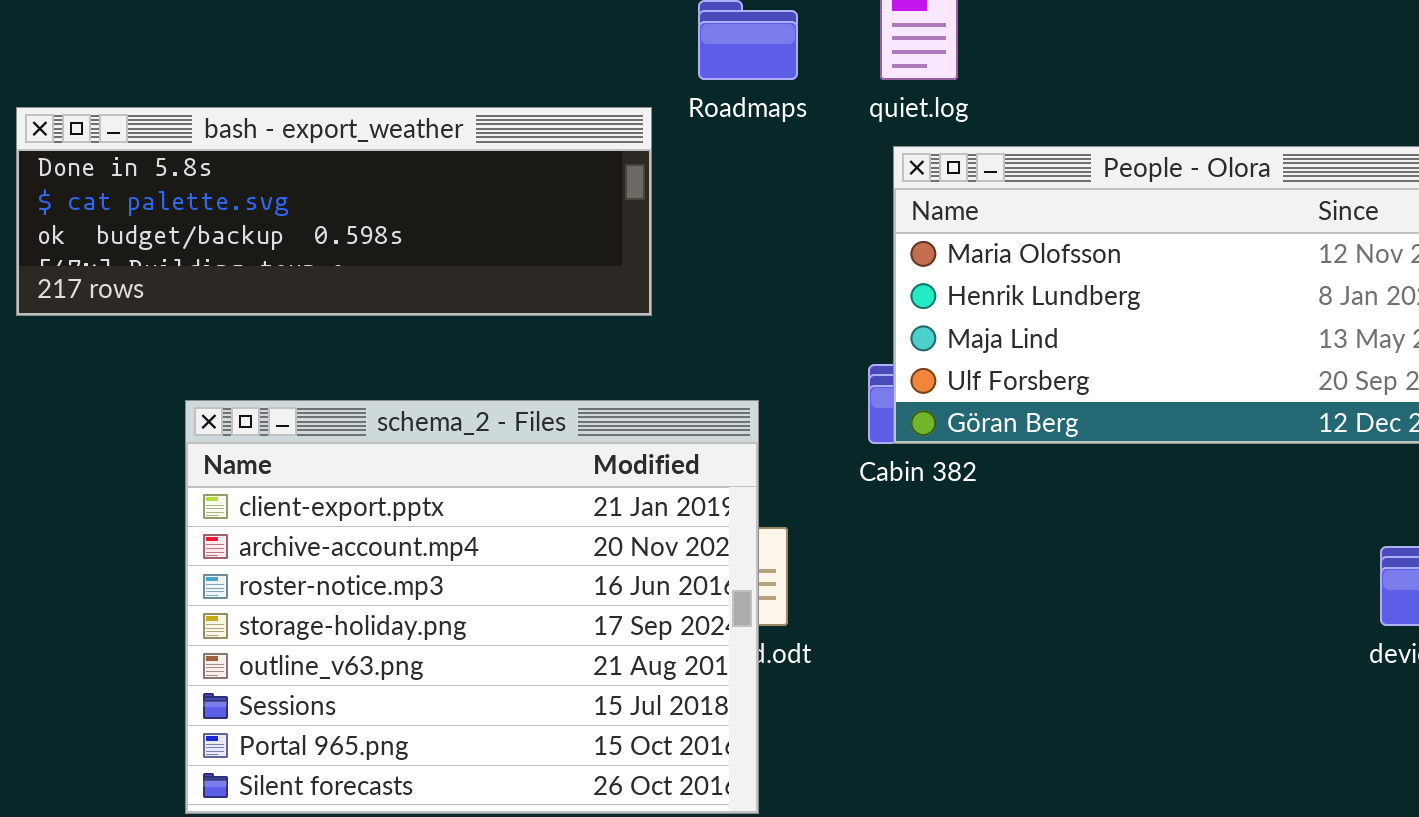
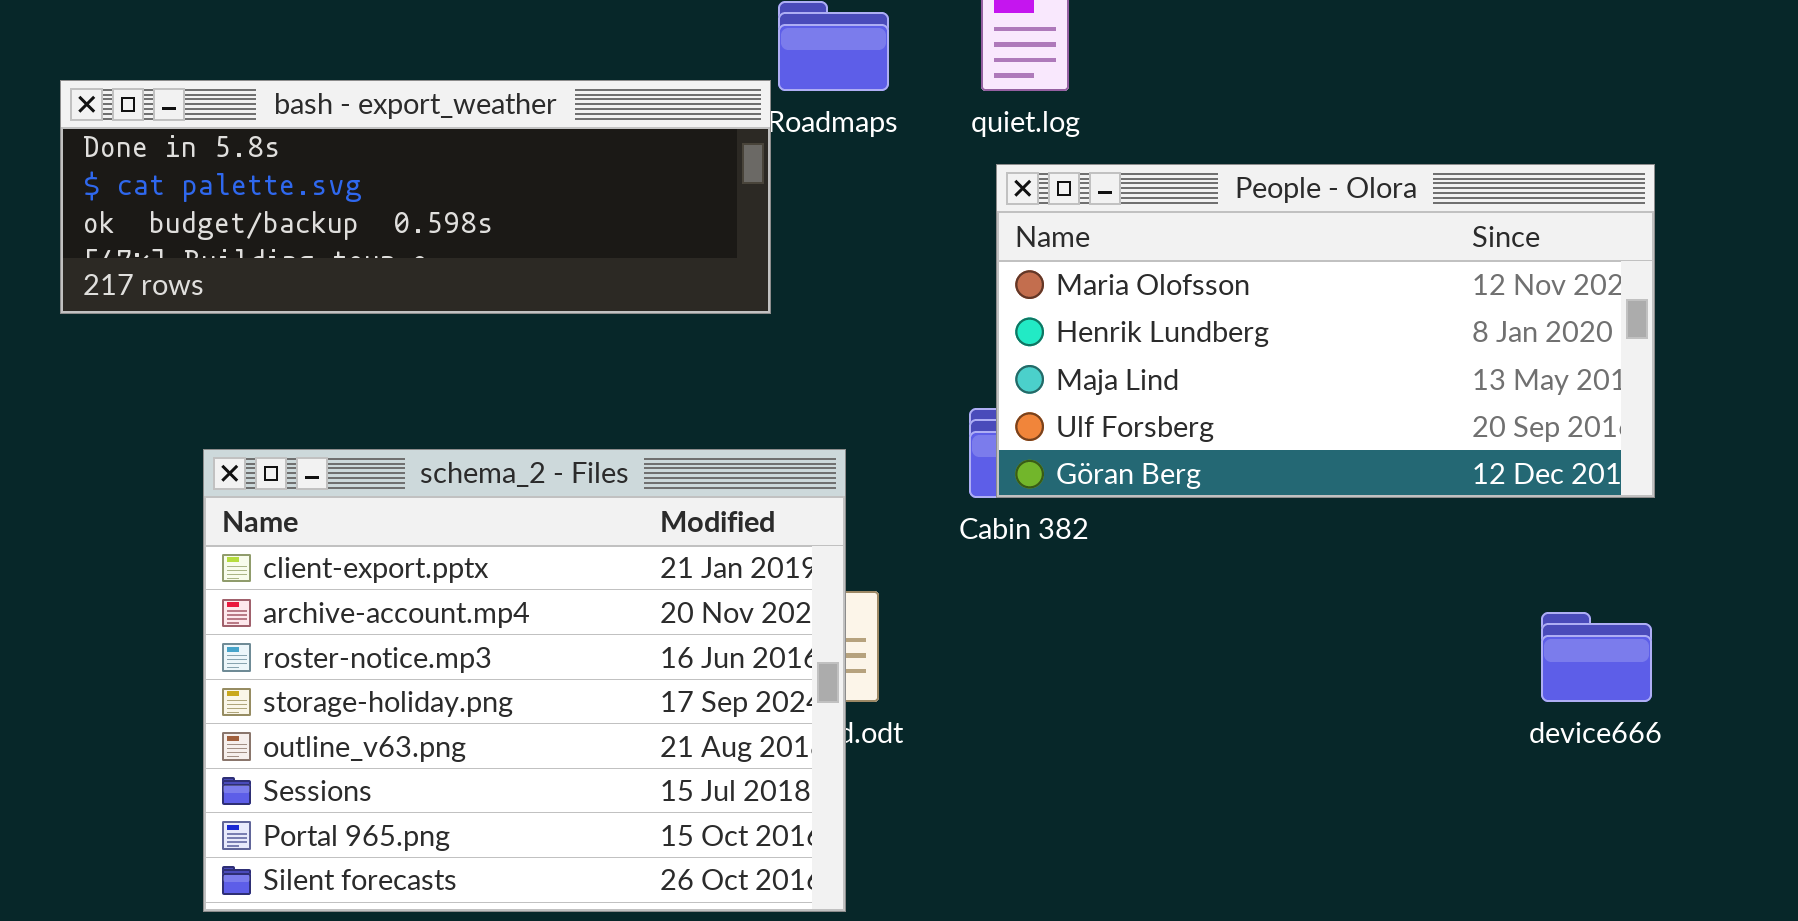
bash - export_weather: [16,107,652,316] -> [60,80,771,314], moved

